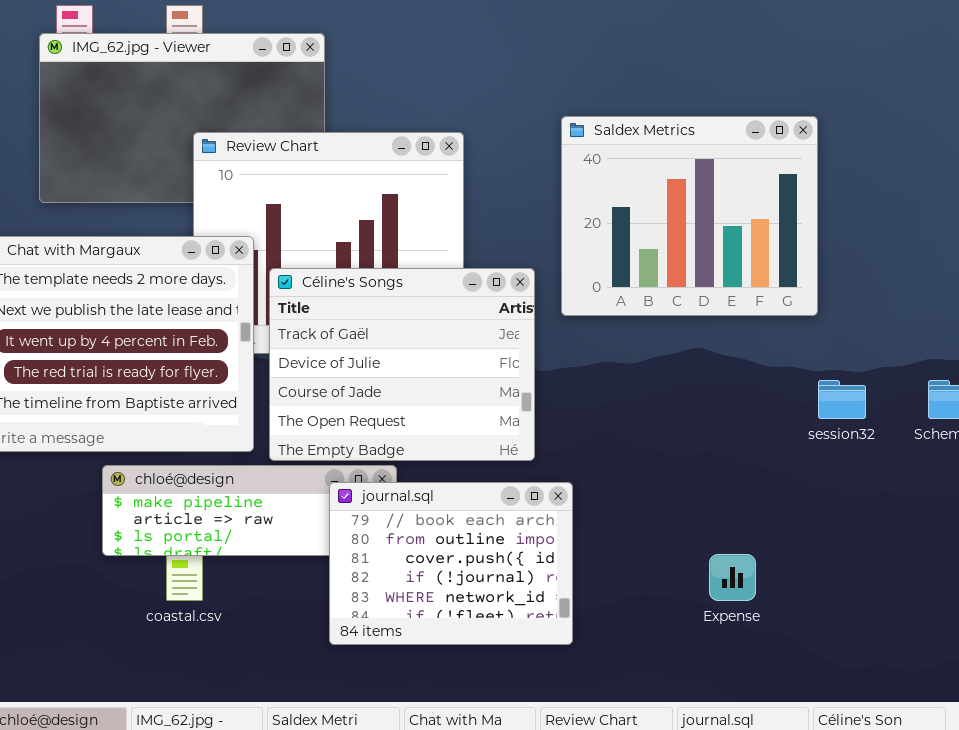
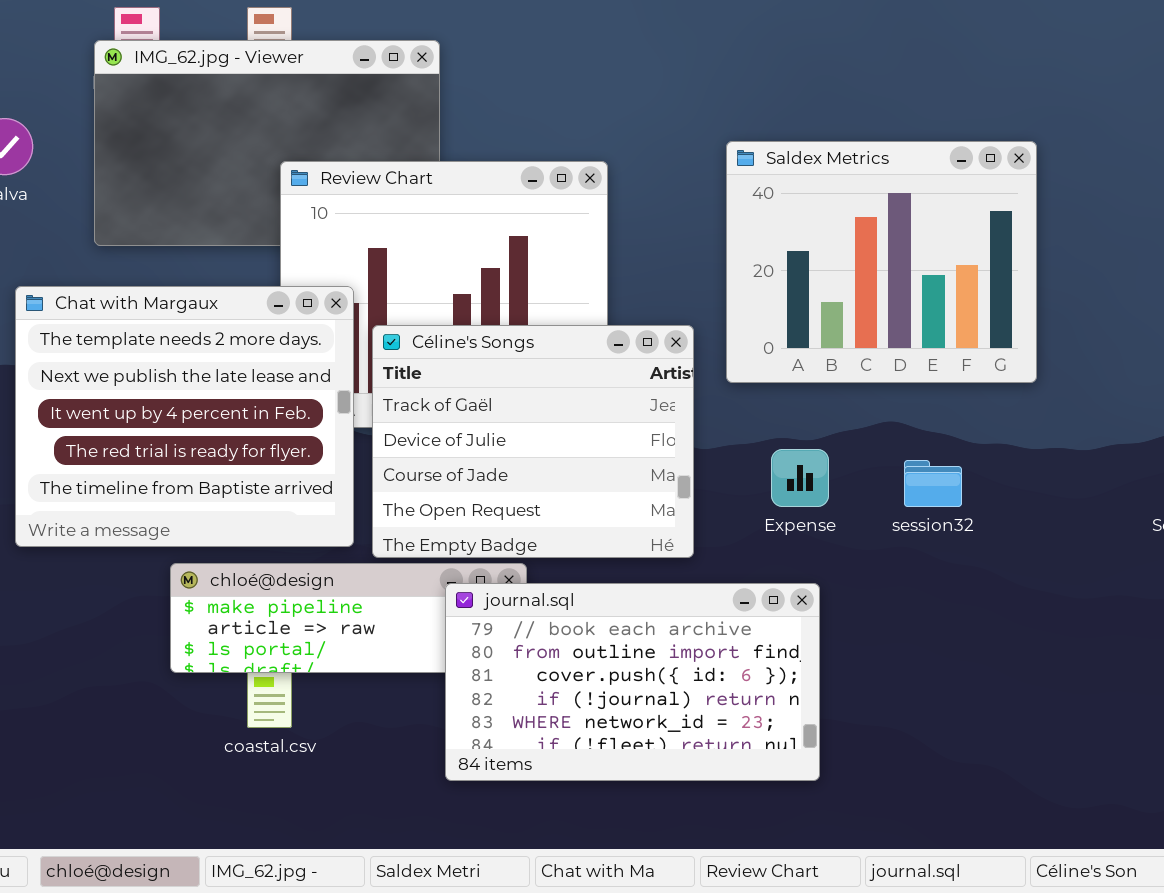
session32: [818,380,866,419] -> [904,460,962,507], moved
journal.sql: [329,482,573,645] -> [445,583,820,781], resized
Expense: [709,554,756,601] -> [771,449,829,507], moved

